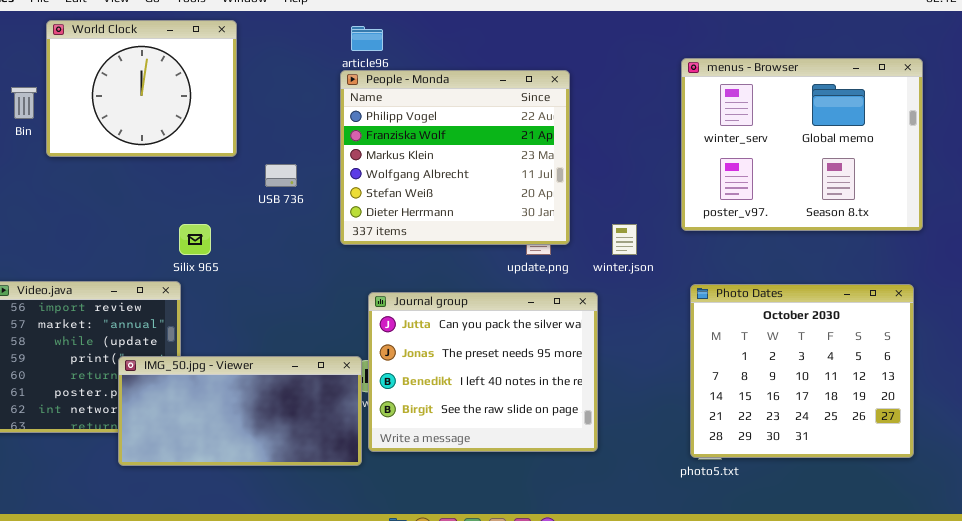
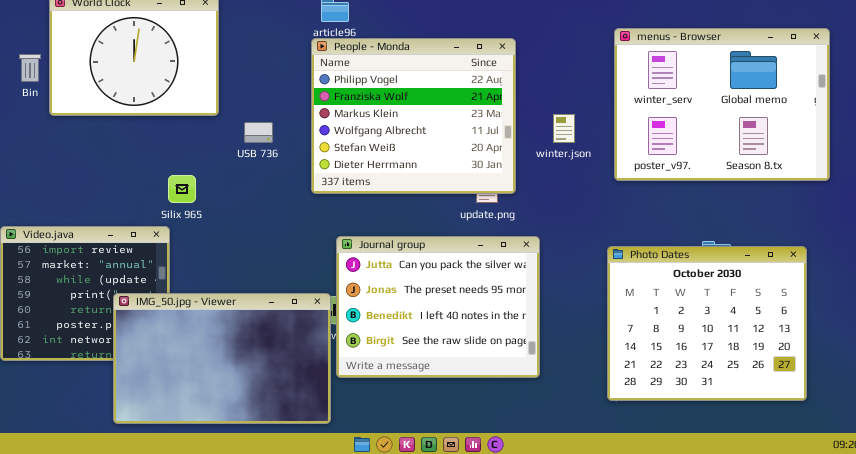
winter.json: [612,224,637,255] -> [553,114,575,143], moved
Photo Dates: [690,284,914,458] -> [607,246,807,401], moved
IMG_50.jpg - Viewer: [118,356,362,466] -> [113,293,331,424], resized

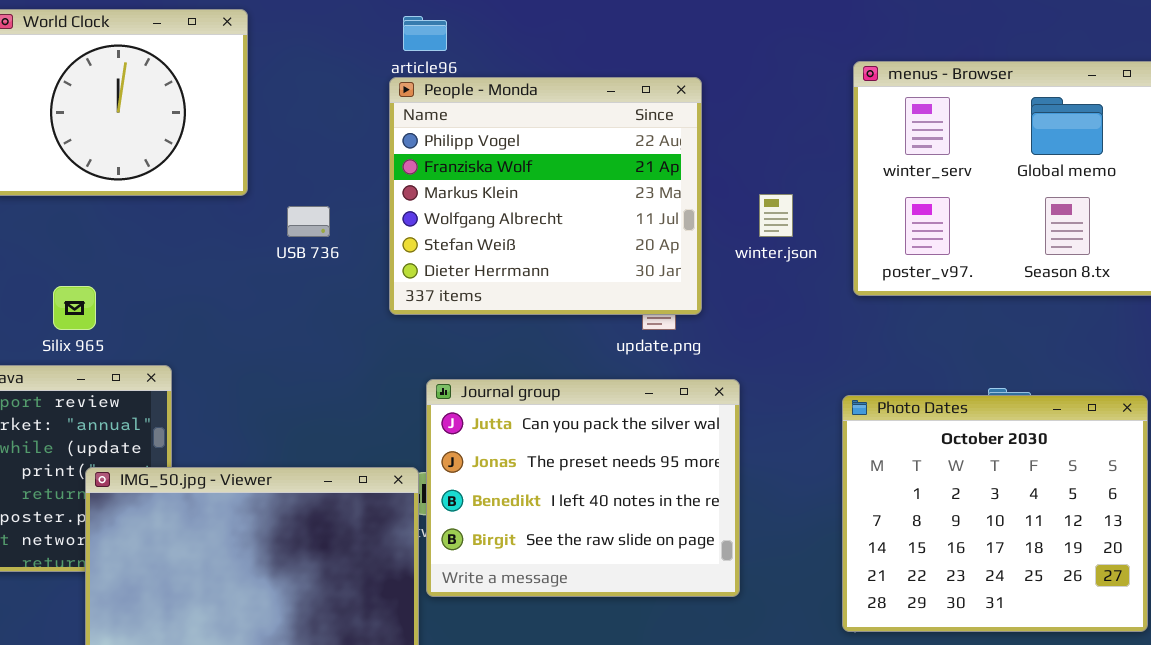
Silix 965: [168,175,196,203] -> [53,286,96,330], moved

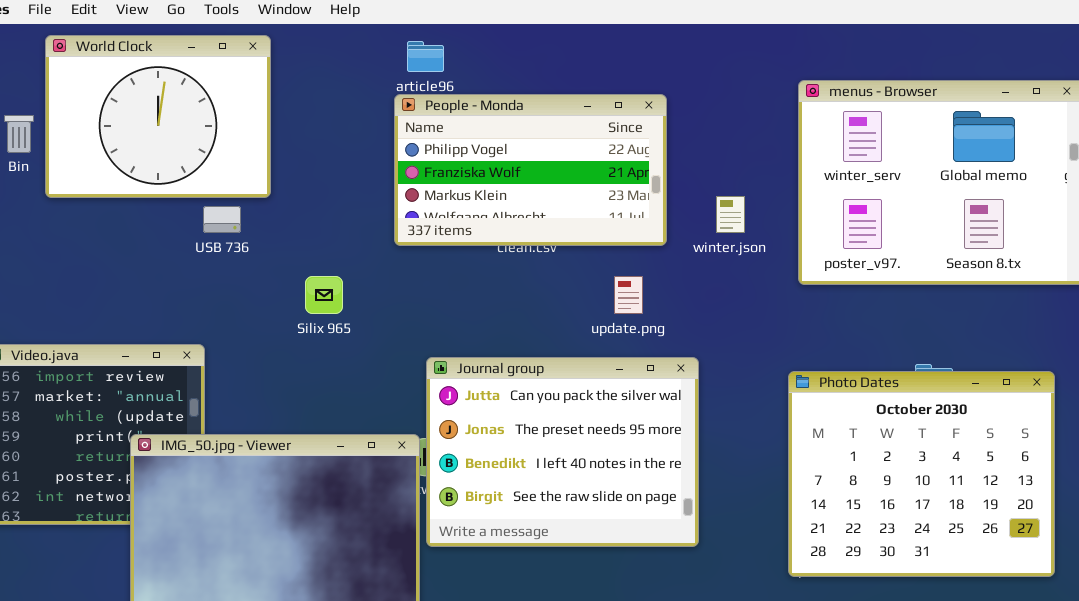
People - Monda: [389,77,702,315] -> [394,94,667,246], resized
USB 736: [287,206,330,237] -> [203,206,241,233], moved
Silix 965: [53,286,96,330] -> [305,276,343,314], moved

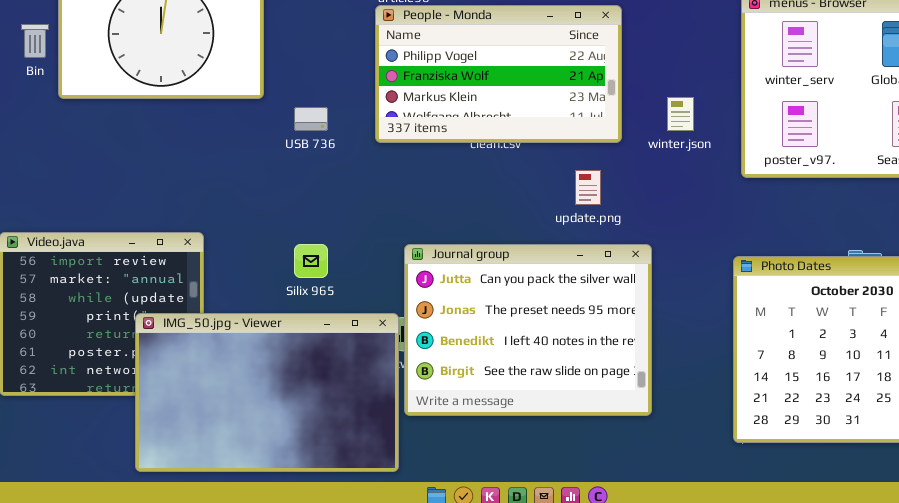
USB 736: [203,206,241,233] -> [294,107,328,131], moved
Silix 965: [305,276,343,314] -> [294,244,328,278], moved

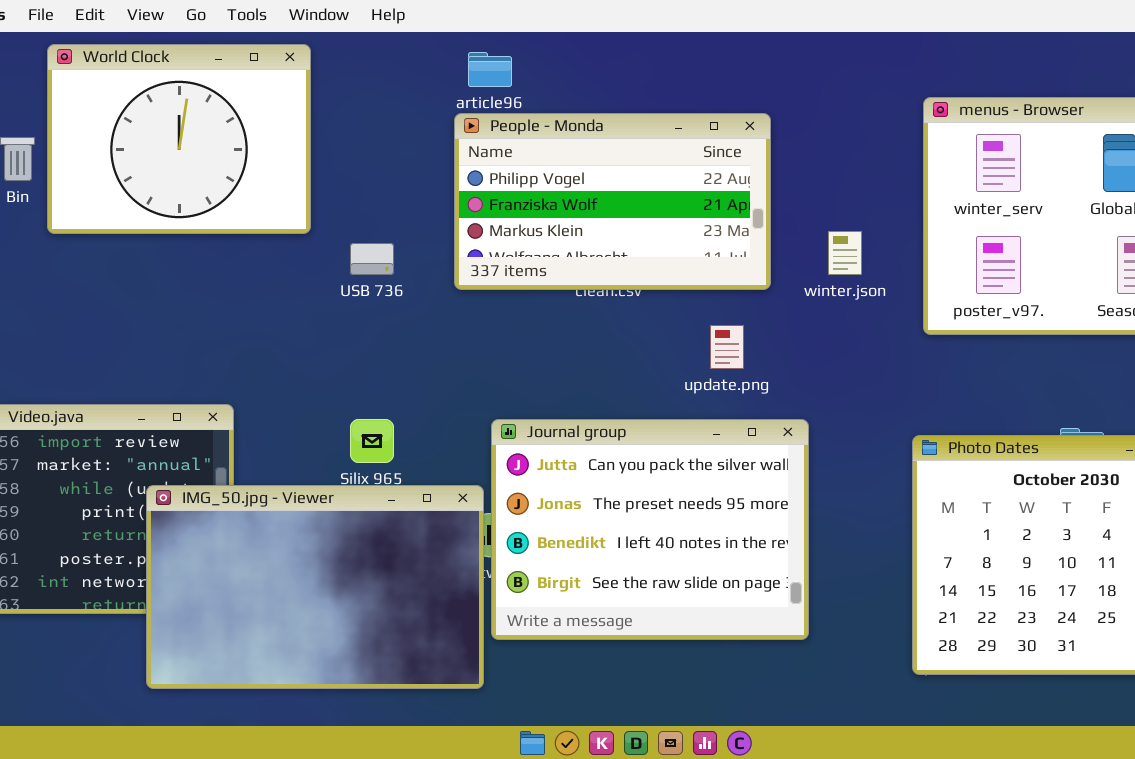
IMG_50.jpg - Viewer: [135,313,399,472] -> [146,485,484,689], moved

